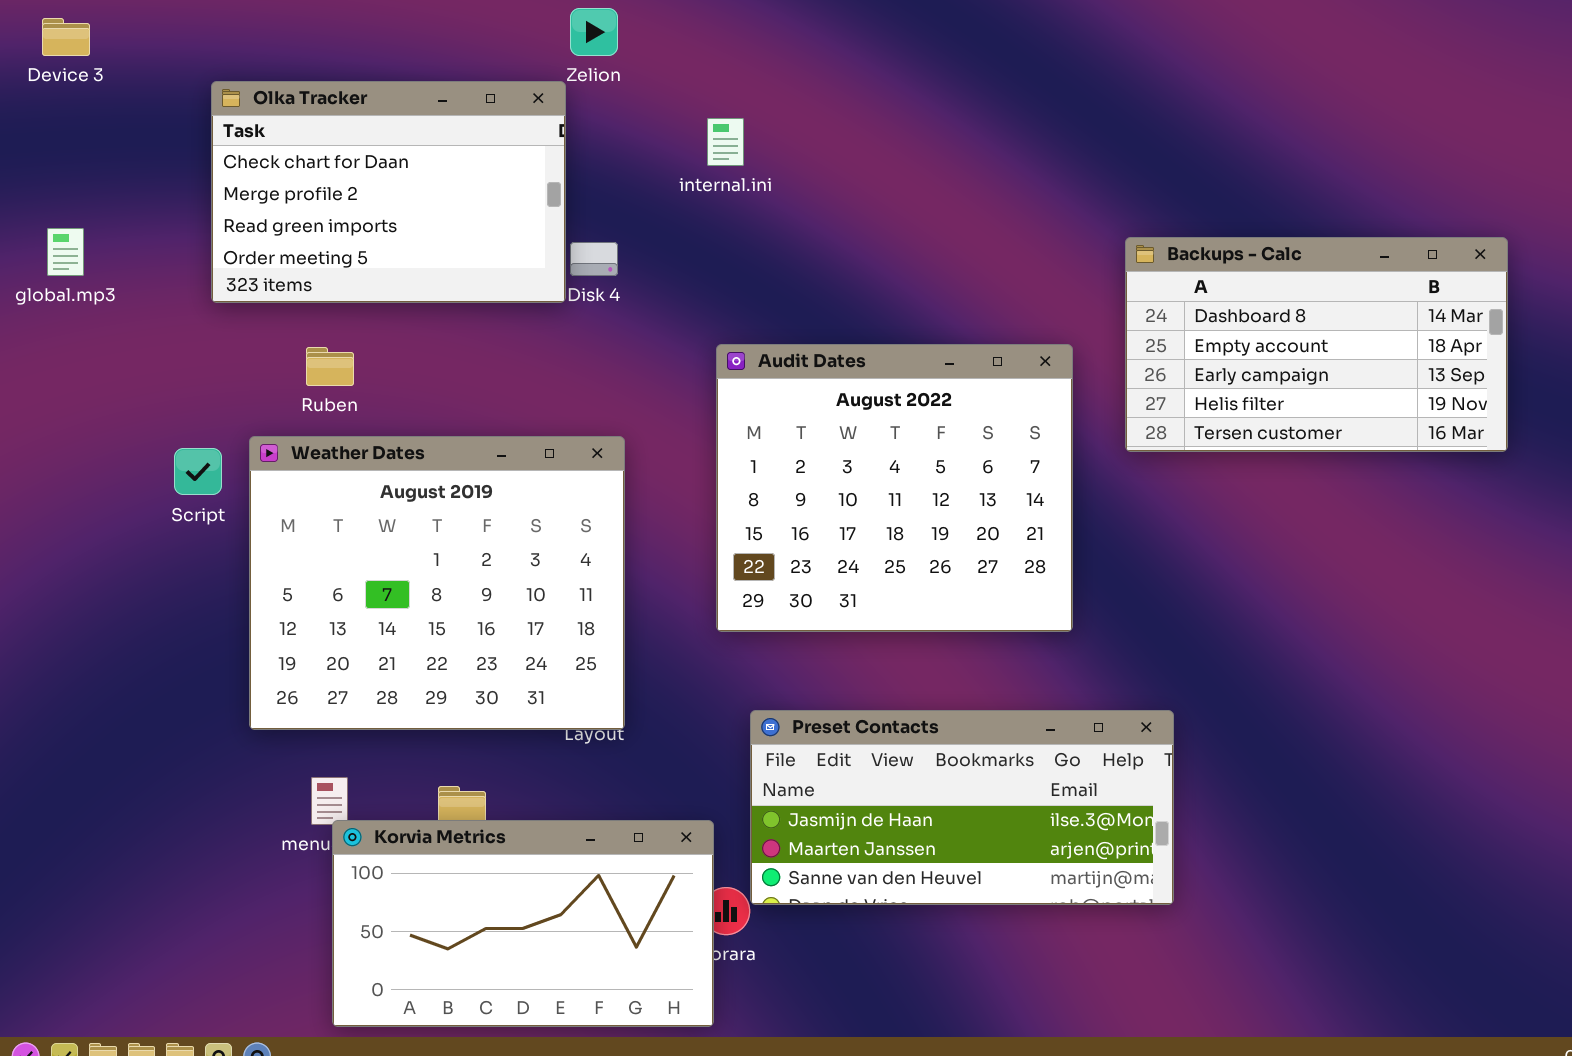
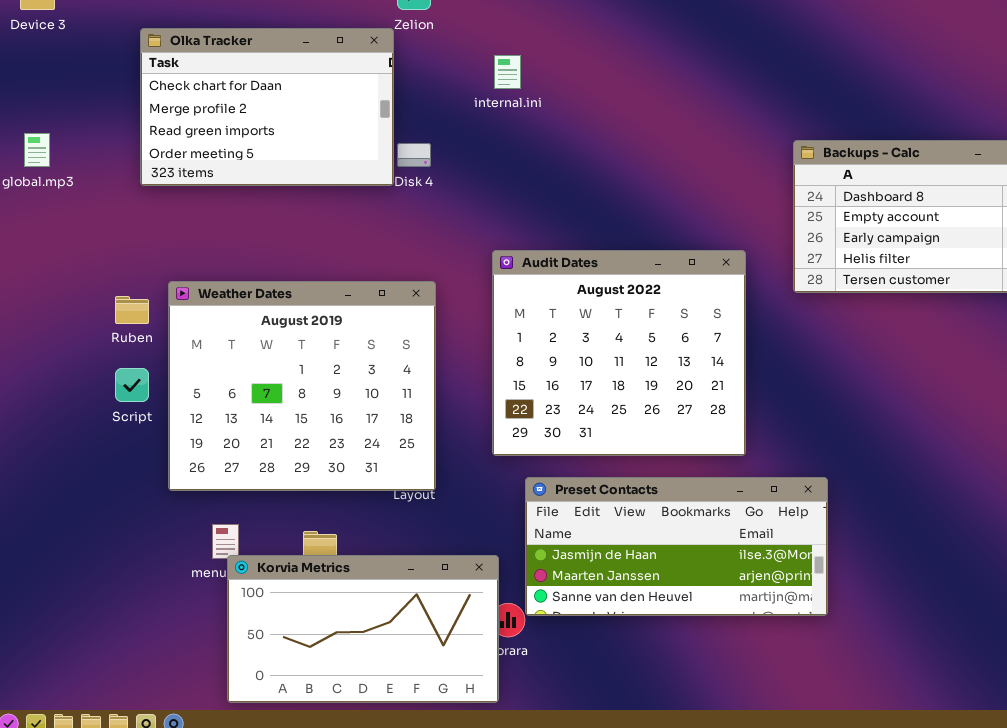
Audit Dates: [716,344,1073,632] -> [492,250,746,456], moved
Ruben: [306,347,354,386] -> [115,296,149,324], moved
Script: [174,448,222,495] -> [115,368,149,402], moved

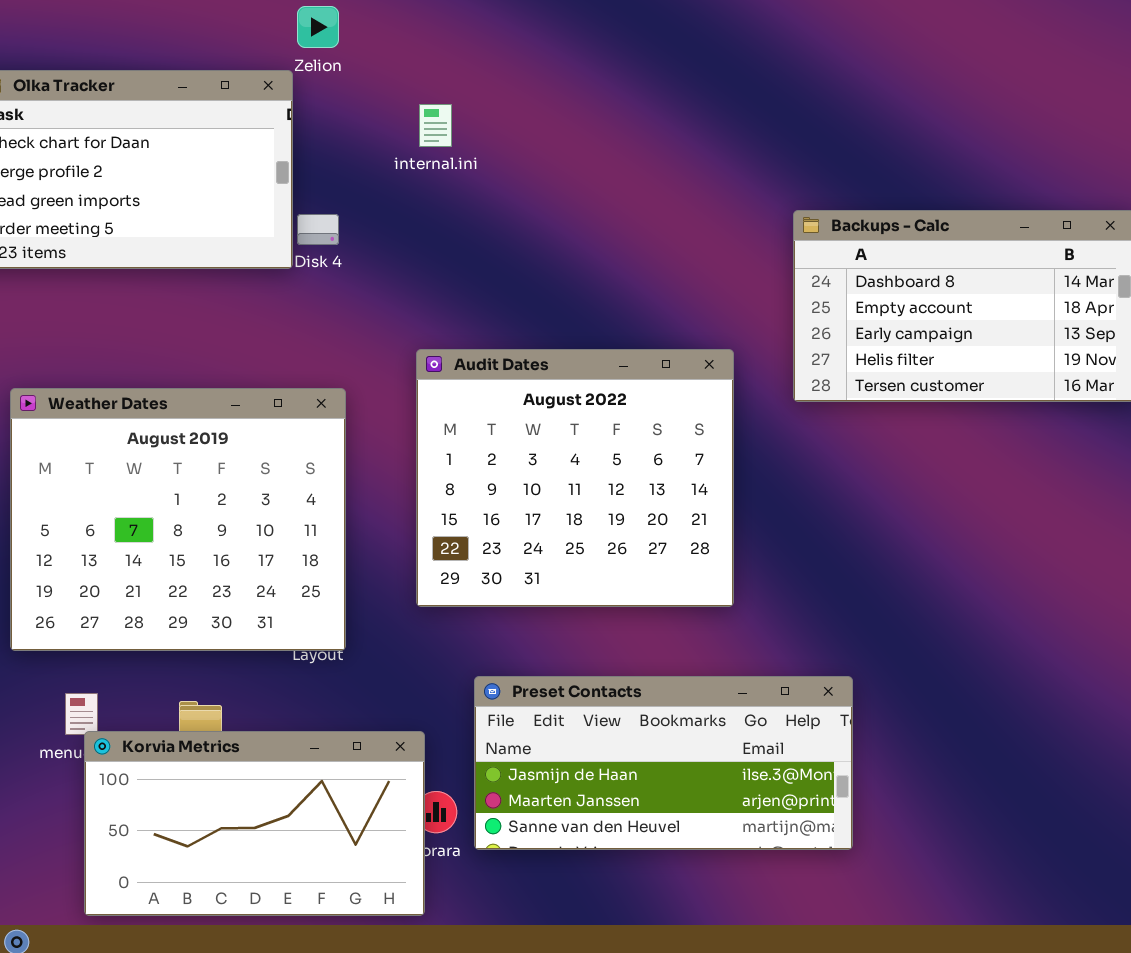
Preset Contacts: [525,477,828,616] -> [474,676,853,850], moved

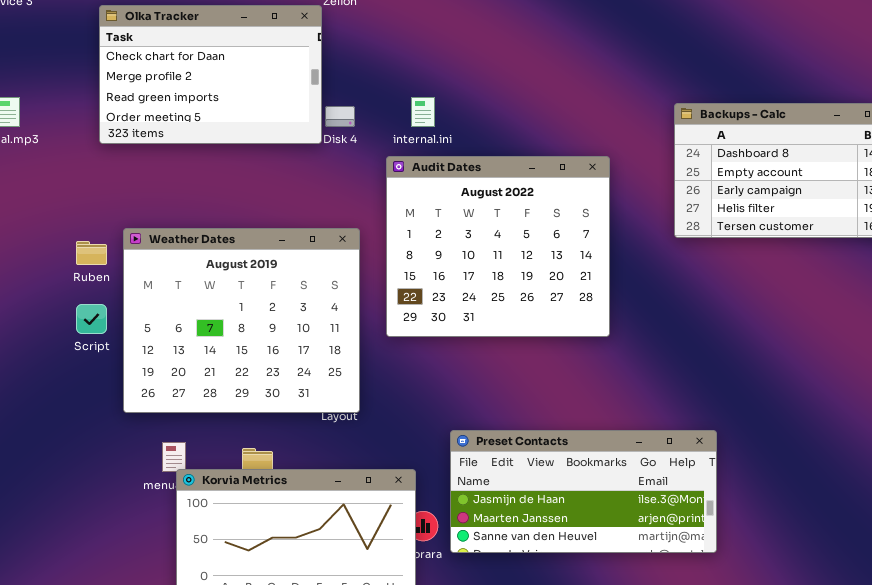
internal.ini: [419,104,452,147] -> [411,97,435,127], moved
Audit Dates: [416,349,734,607] -> [386,156,610,337], moved

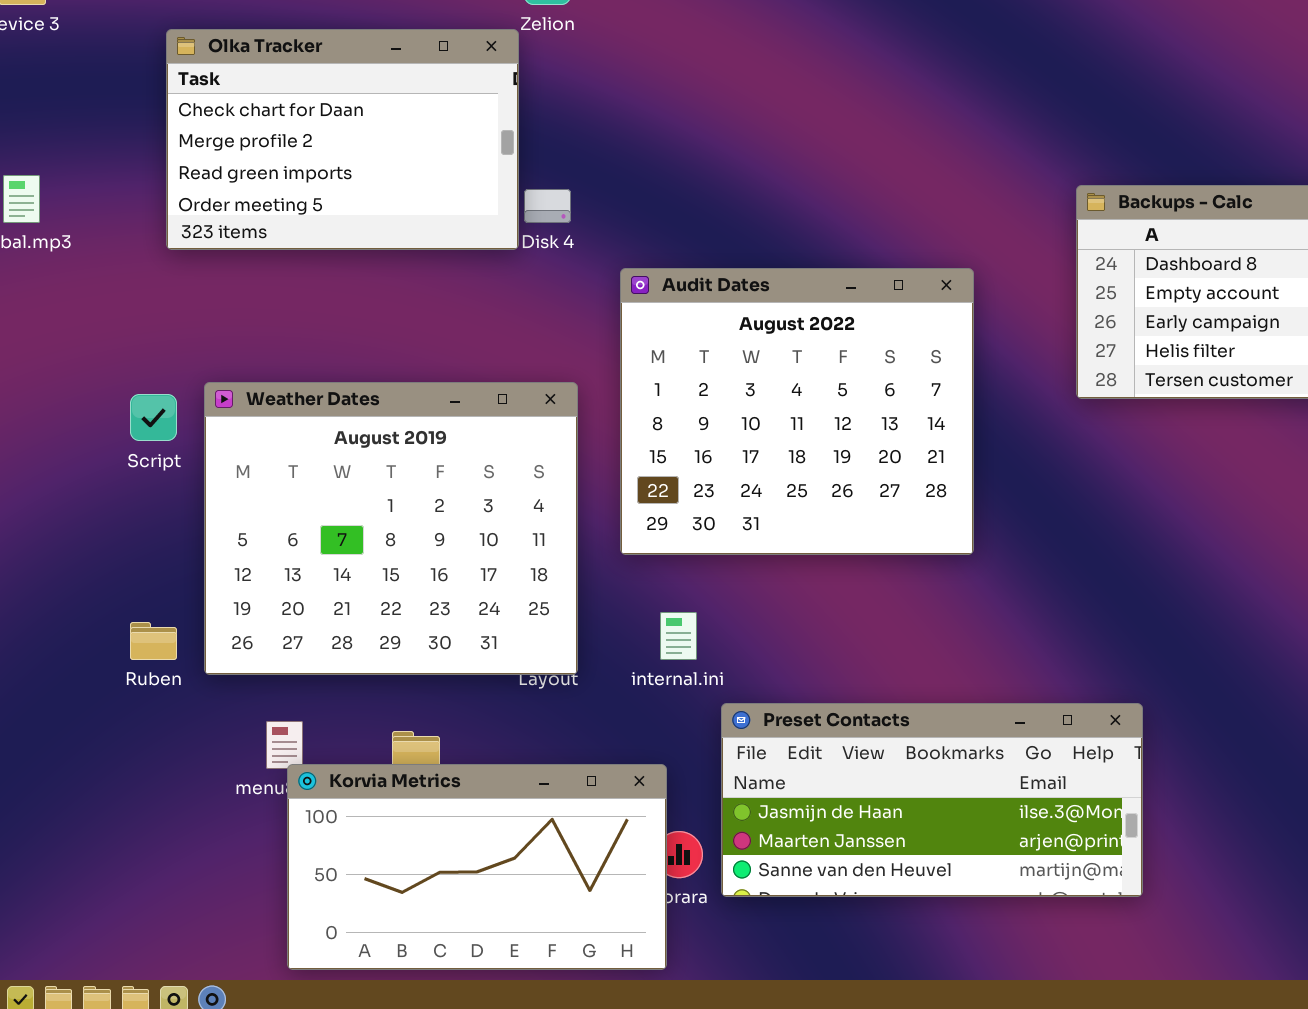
internal.ini: [411,97,435,127] -> [660,612,697,660], moved
Ruben: [76,241,107,265] -> [130,622,177,660], moved
Script: [76,304,107,334] -> [130,394,177,441], moved

